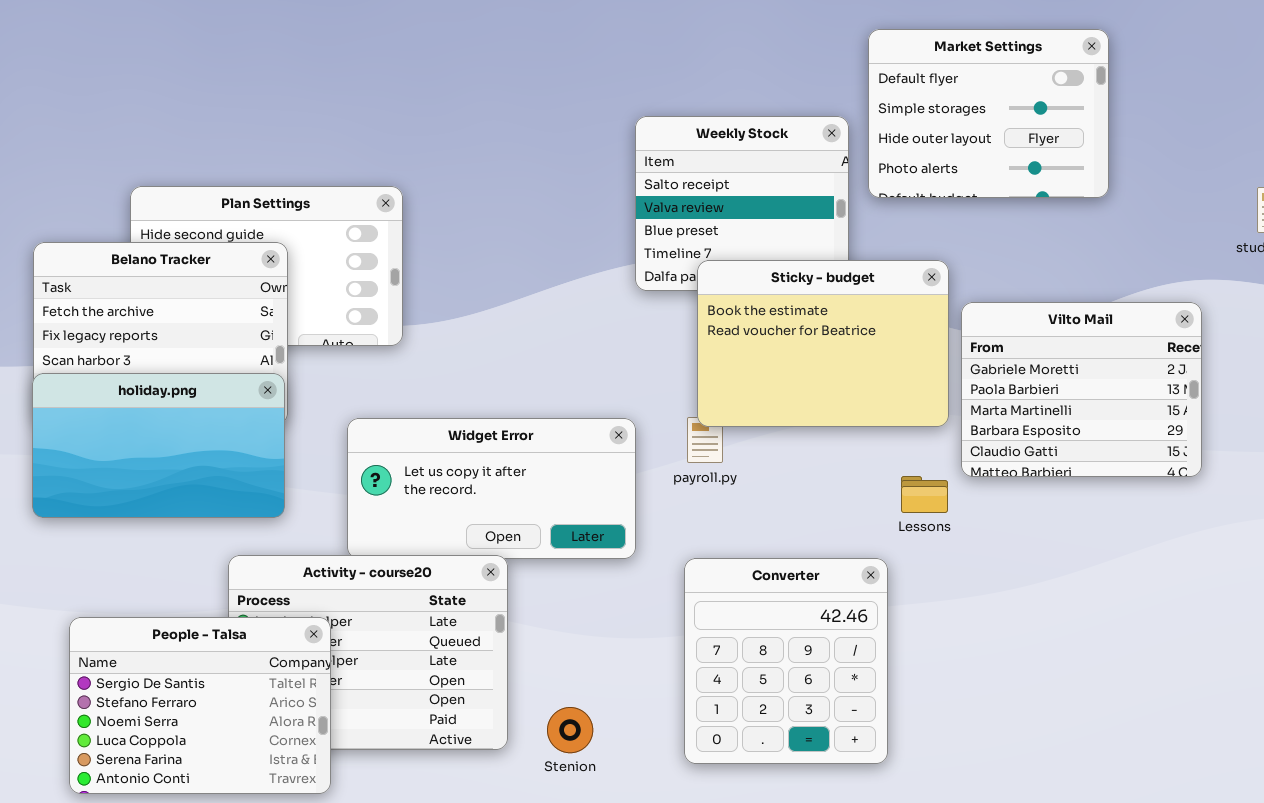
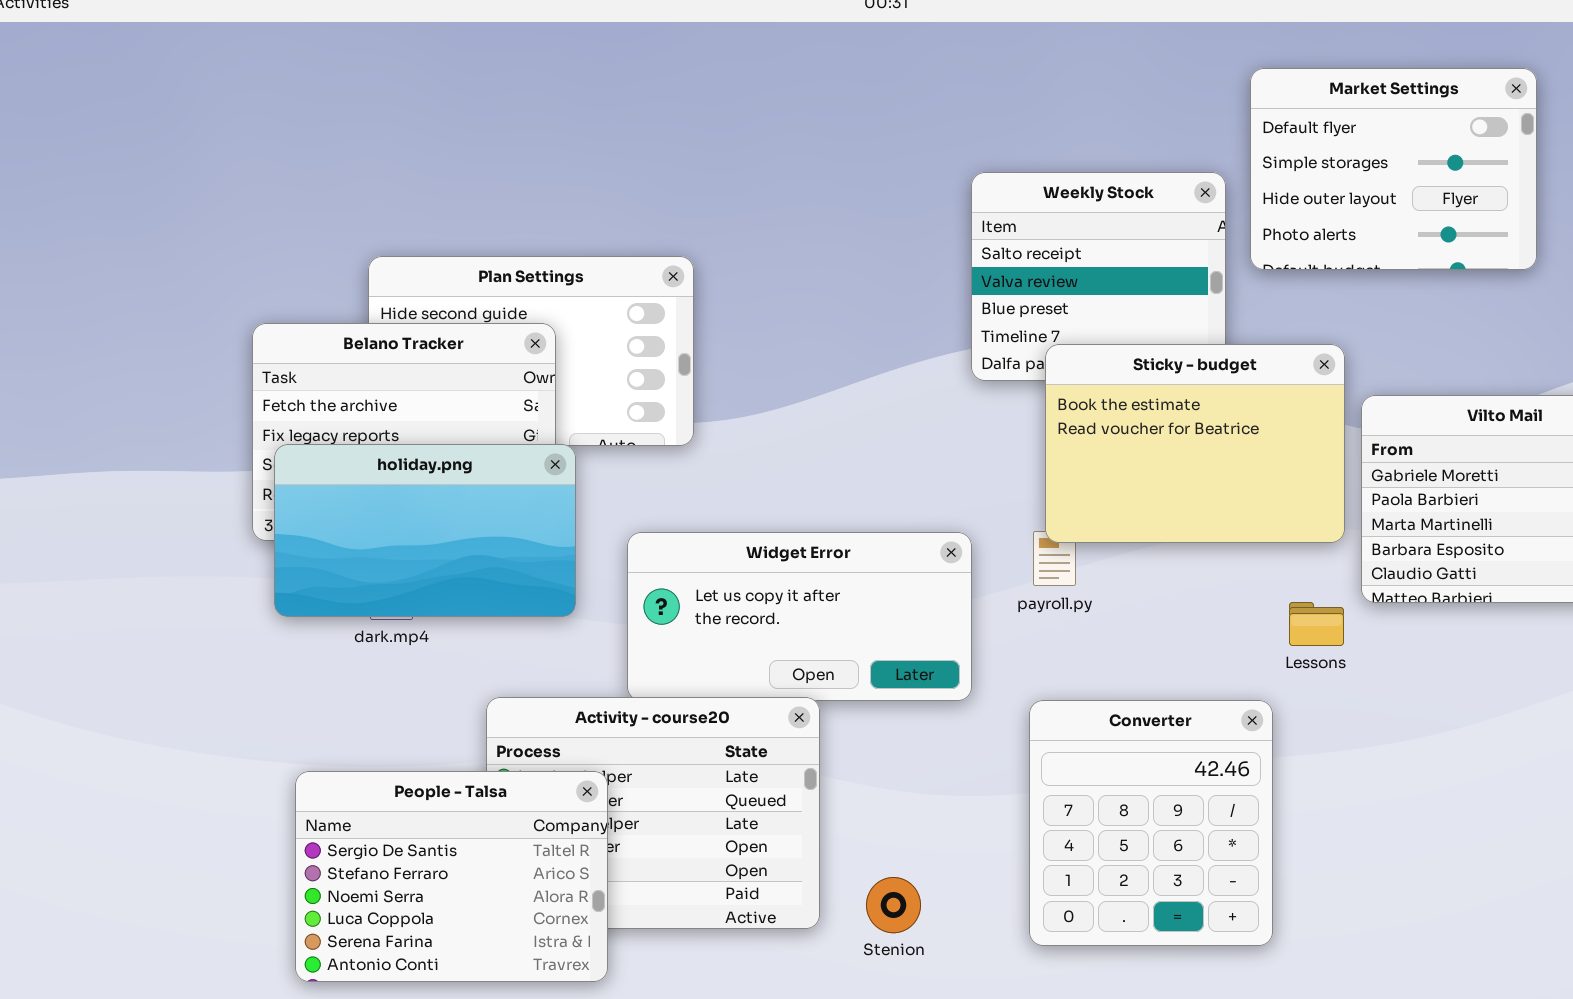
holiday.png: [32,373,285,518] -> [274,444,576,617], moved

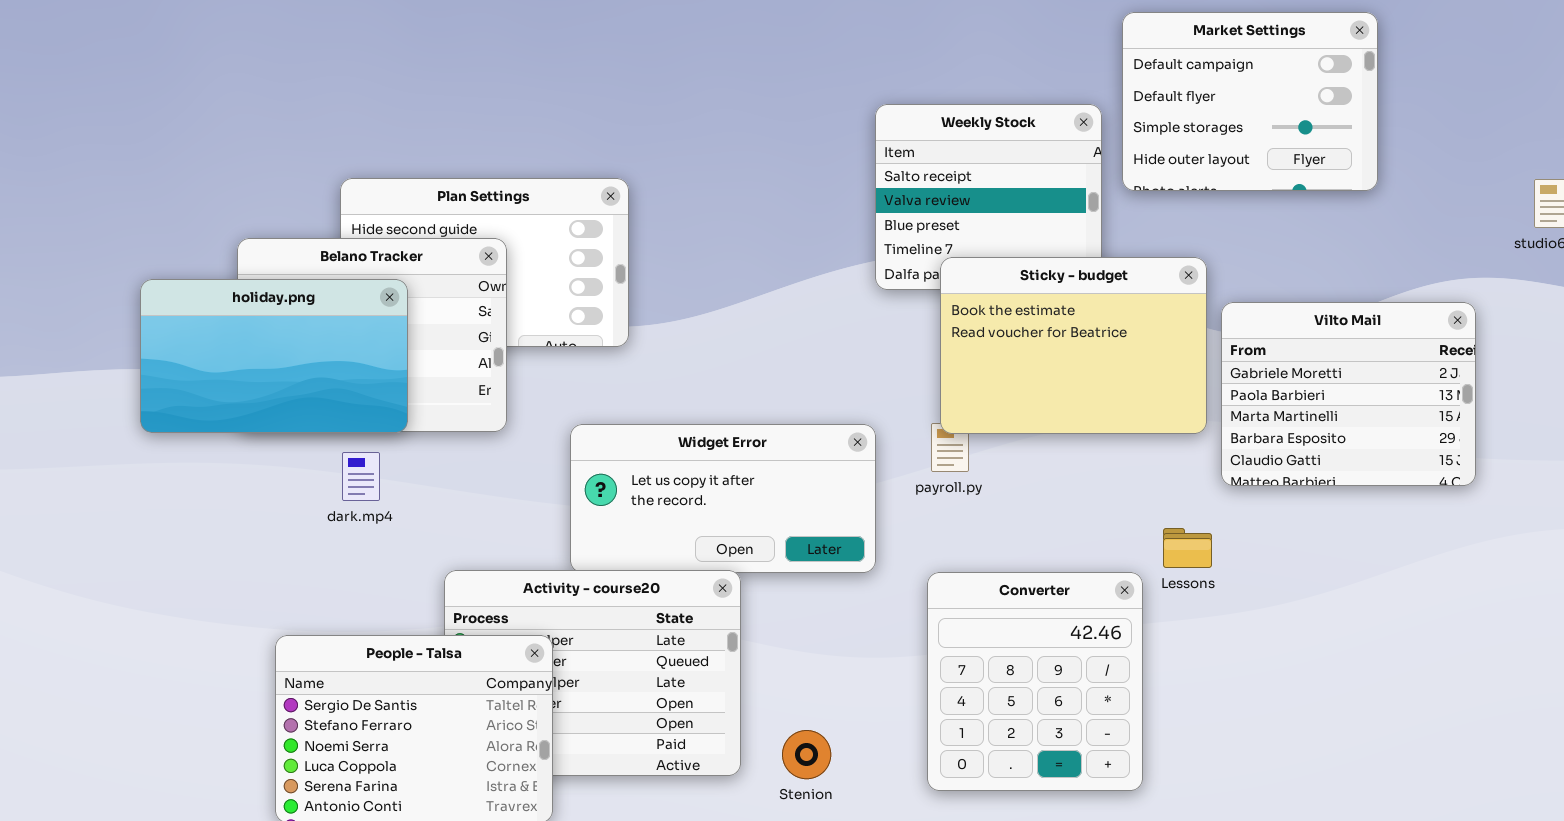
Market Settings: [1250,68,1537,270] -> [1122,12,1378,191], scrolled up 1 row
holiday.png: [274,444,576,617] -> [140,279,408,433], moved
Lessons: [1289,602,1344,646] -> [1163,528,1212,568], moved

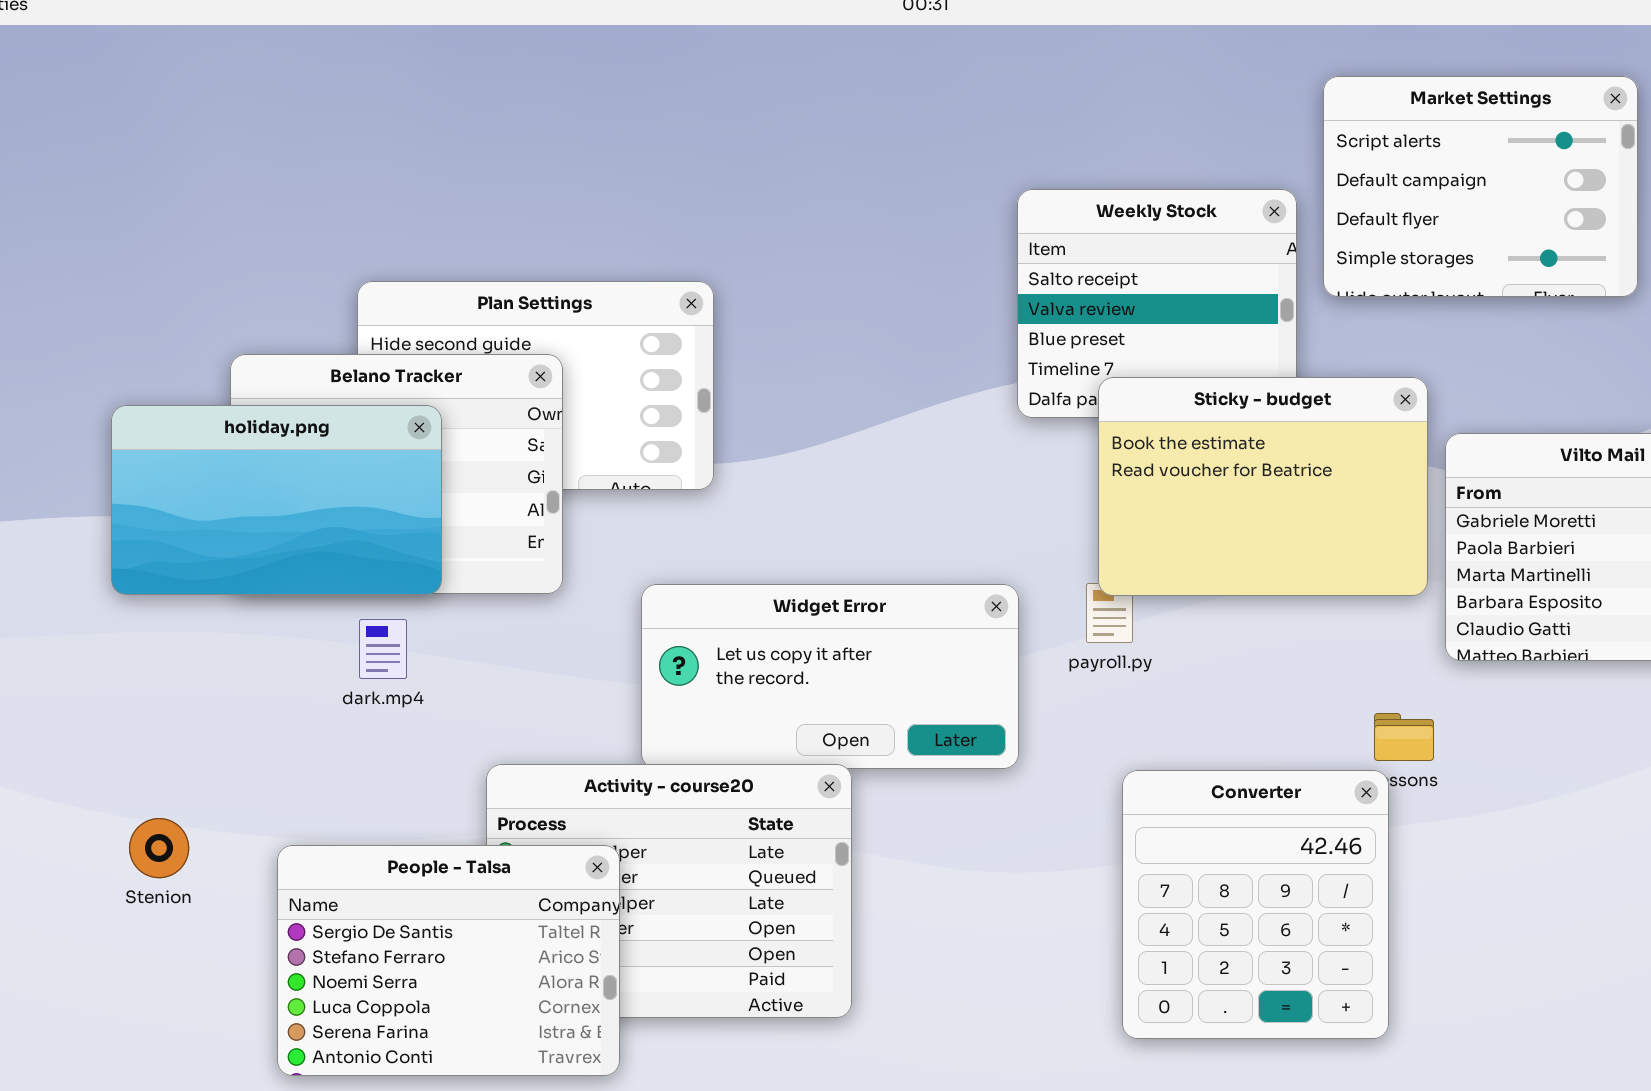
Market Settings: [1122,12,1378,191] -> [1323,76,1638,297], scrolled up 1 row
Converter: [927,572,1143,791] -> [1122,770,1389,1039], moved
Stenion: [782,730,831,779] -> [129,818,189,878], moved

